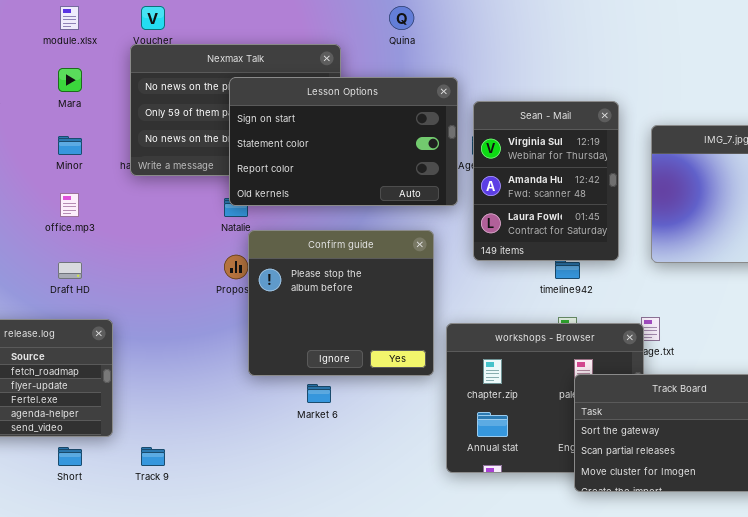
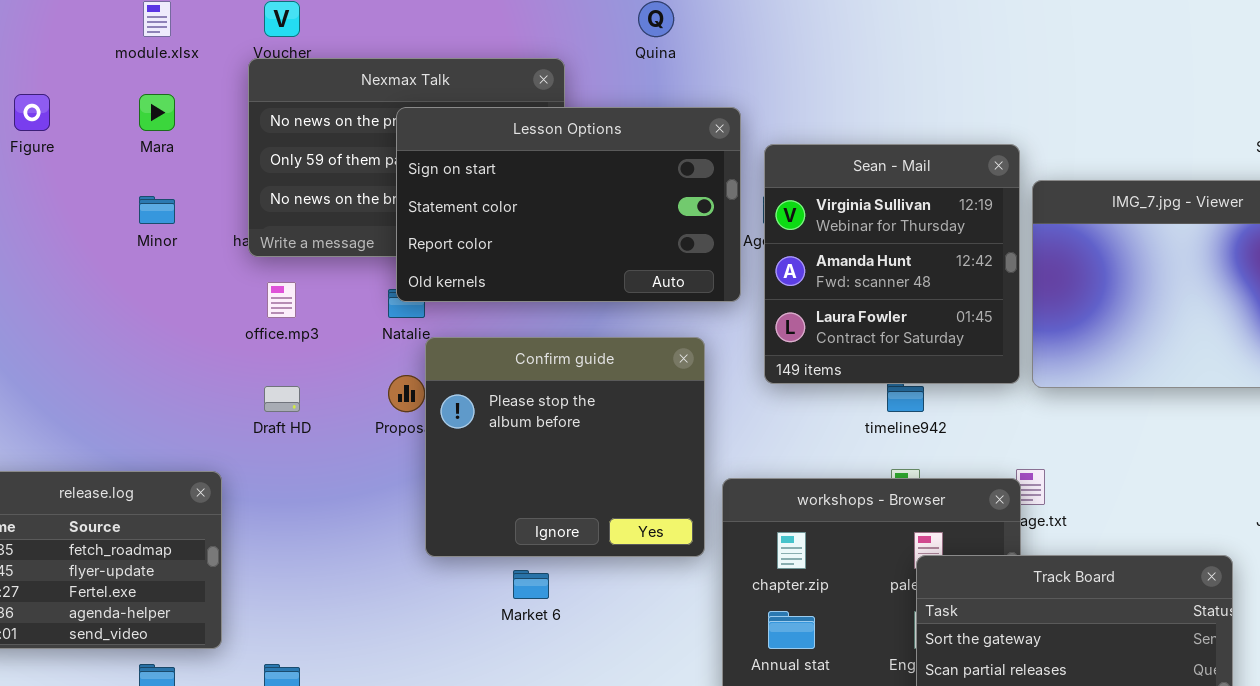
Sean - Mail: [473,101,619,261] -> [764,144,1020,384], resized
office.mp3: [60,193,79,217] -> [267,282,296,318], moved
Draft HD: [58,262,82,279] -> [264,386,300,412], moved

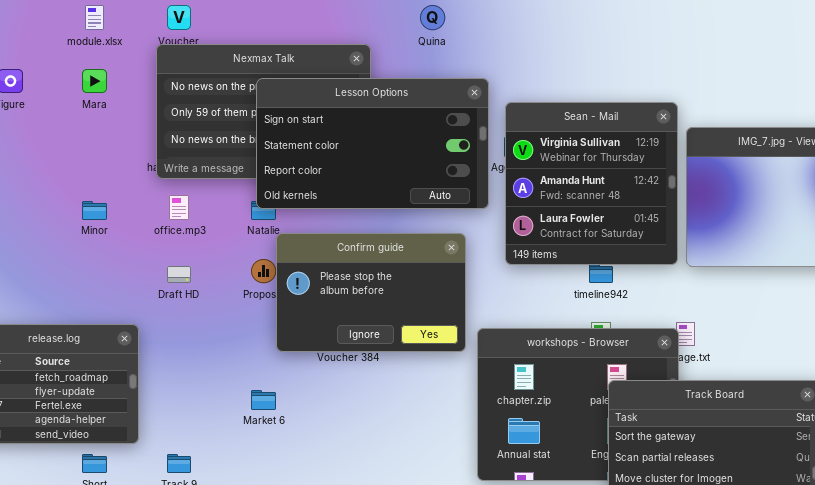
Minor: [139,196,175,224] -> [82,201,107,220], moved
Confirm guide: [425,337,705,557] -> [276,233,466,352], resized
Market 6: [513,570,549,599] -> [251,390,276,410], moved

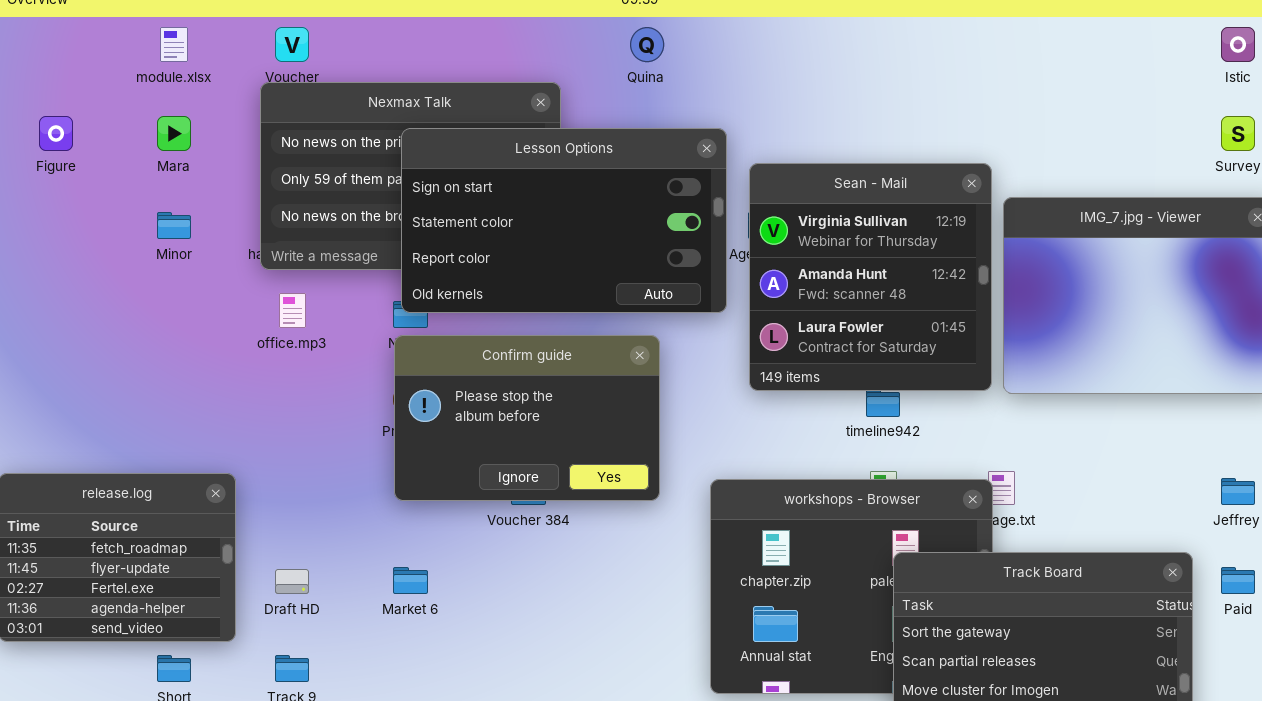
Minor: [82,201,107,220] -> [157,212,191,239], moved
Confirm guide: [276,233,466,352] -> [394,335,660,501], moved
Draft HD: [167,266,191,283] -> [275,569,309,594], moved

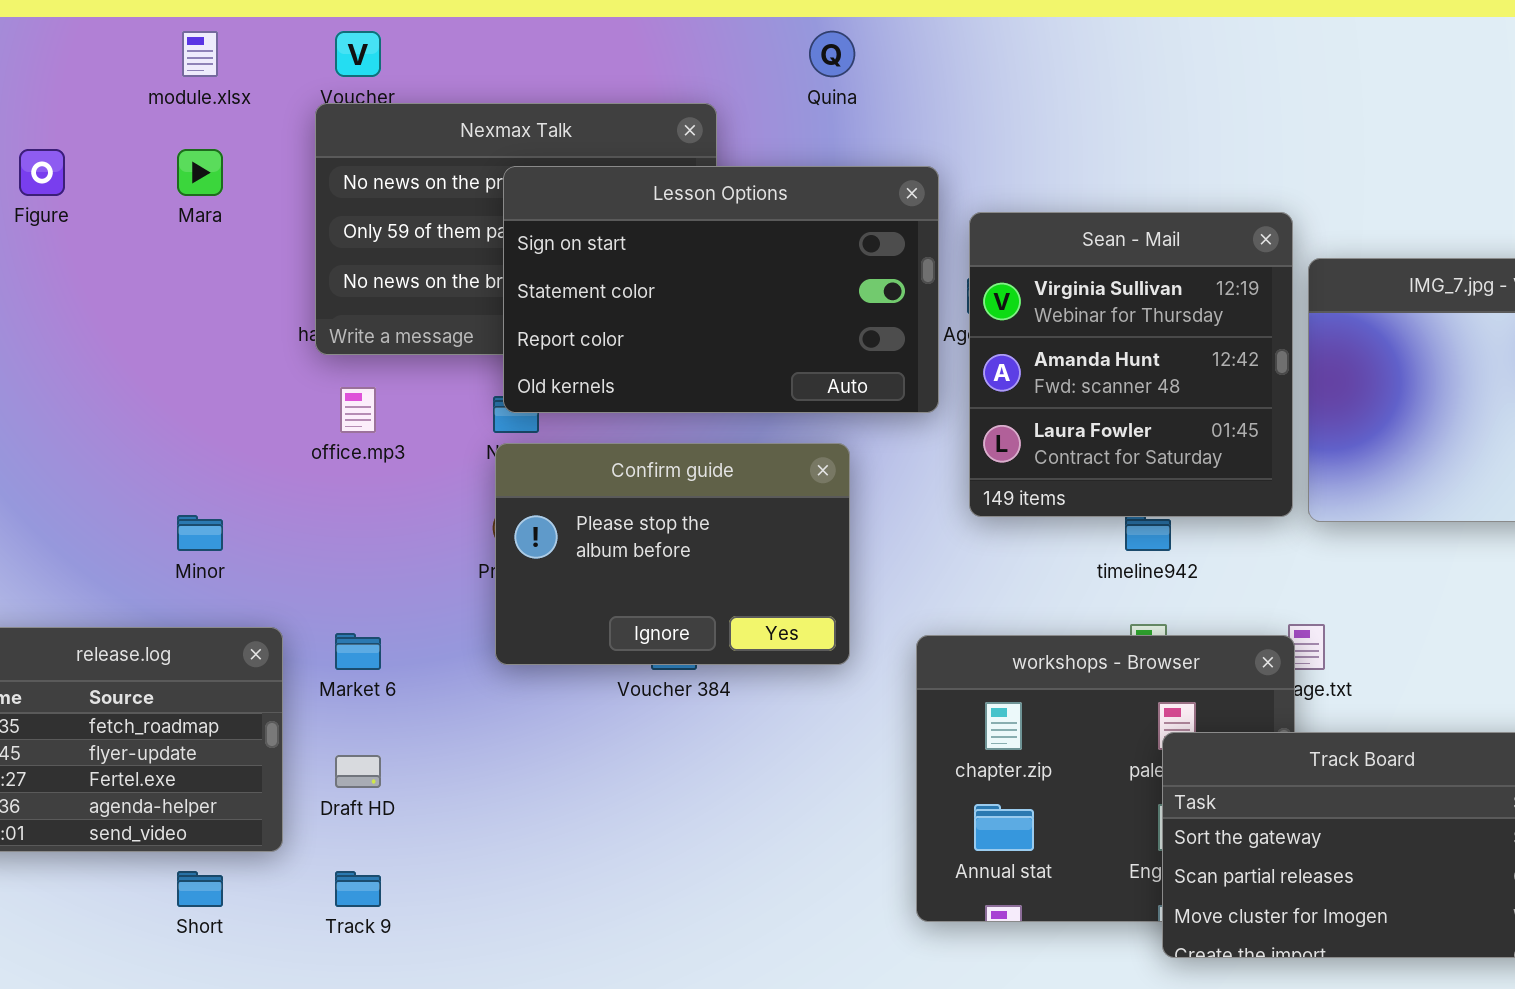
Minor: [157,212,191,239] -> [177,515,223,551], moved
Market 6: [393,567,428,594] -> [335,633,381,670], moved

